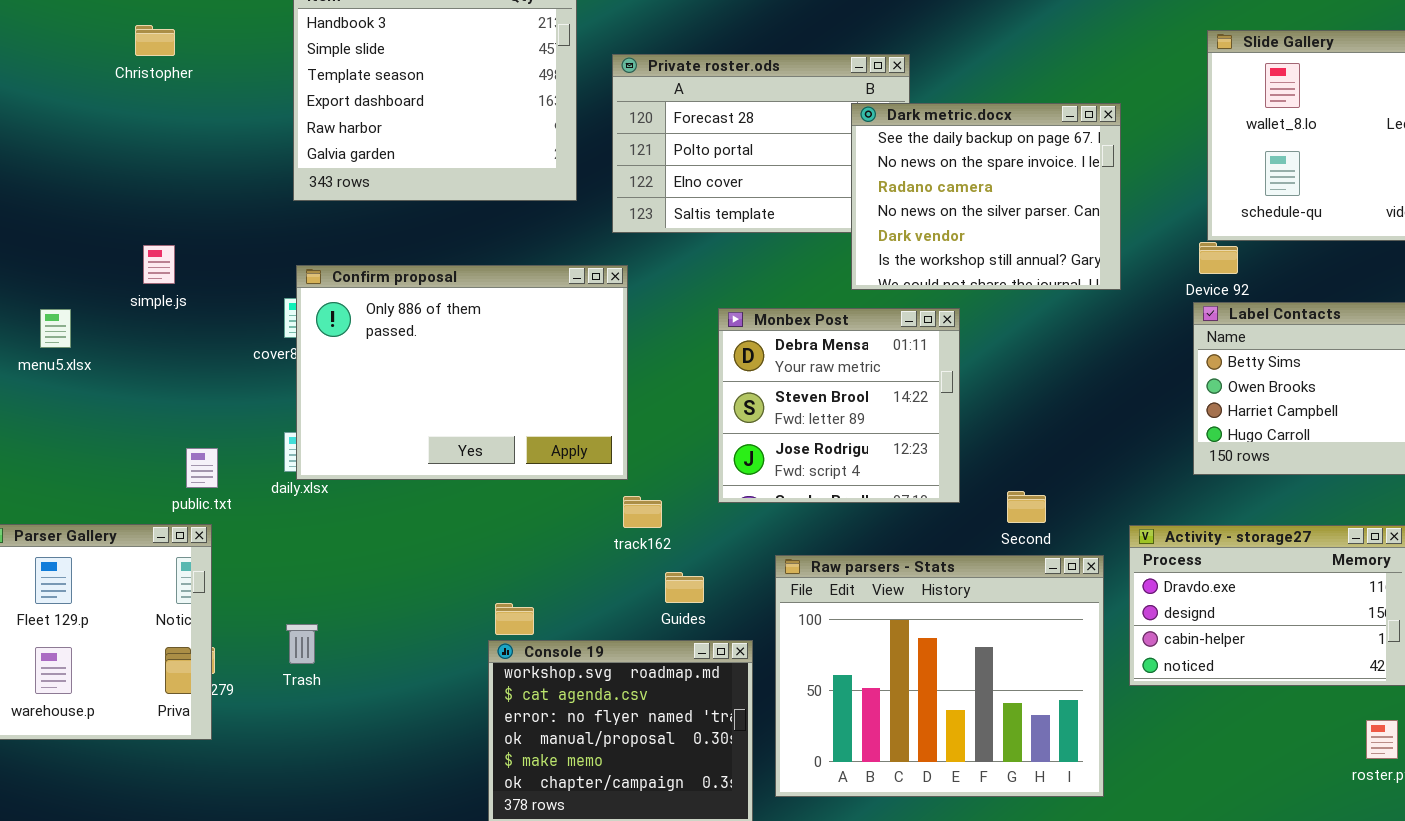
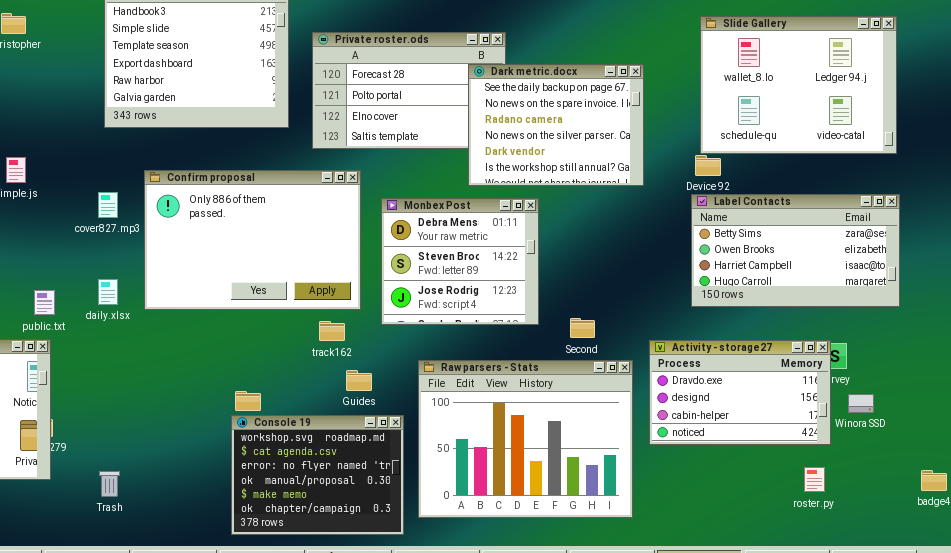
Confirm proposal: [296,265,628,480] -> [144,170,361,310], moved
Trash: [286,624,318,664] -> [99,471,120,497], moved

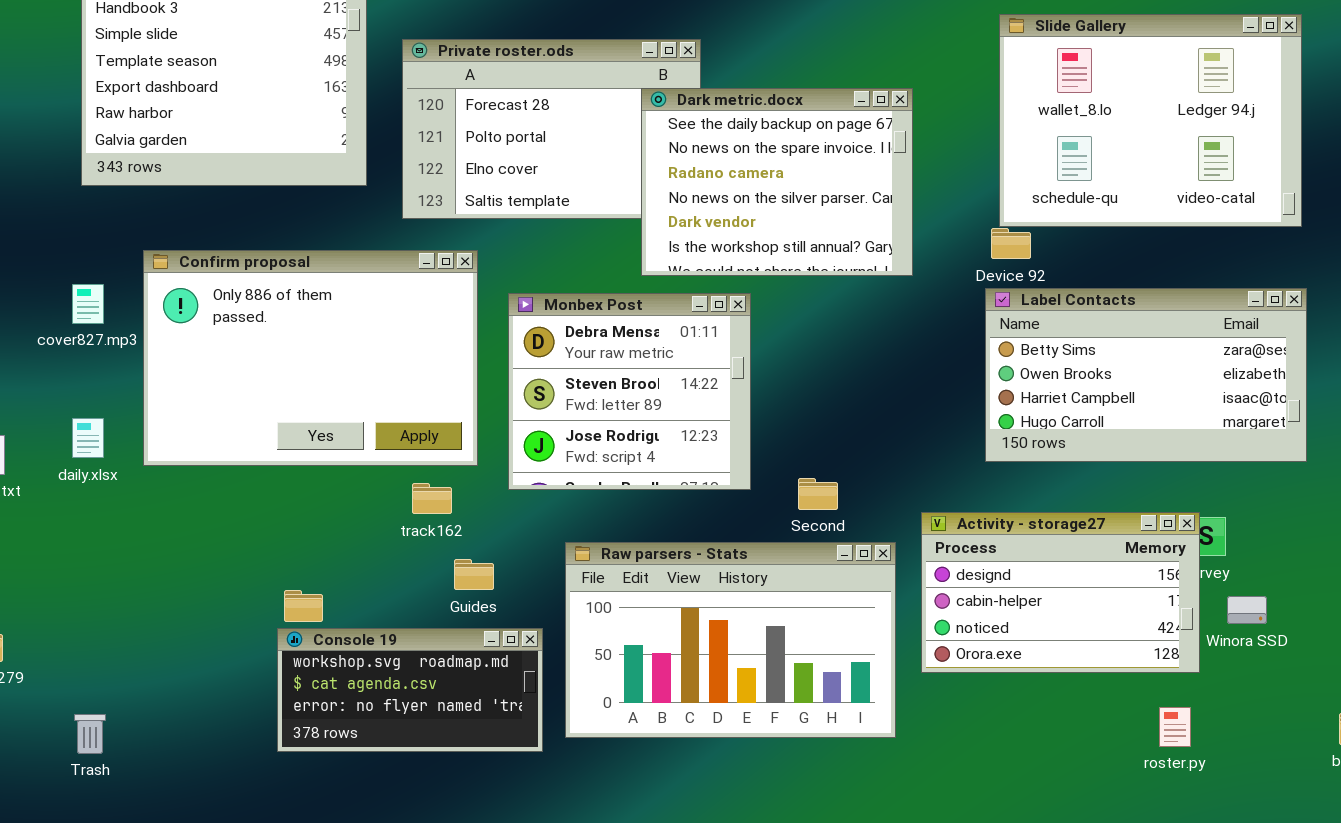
Activity - storage27: [649,340,831,445] -> [921,512,1200,673], scrolled down 1 row
Raw parsers - Stats: [418,360,633,518] -> [565,542,896,738], resized
Console 19: [231,415,404,535] -> [277,628,543,752], resized

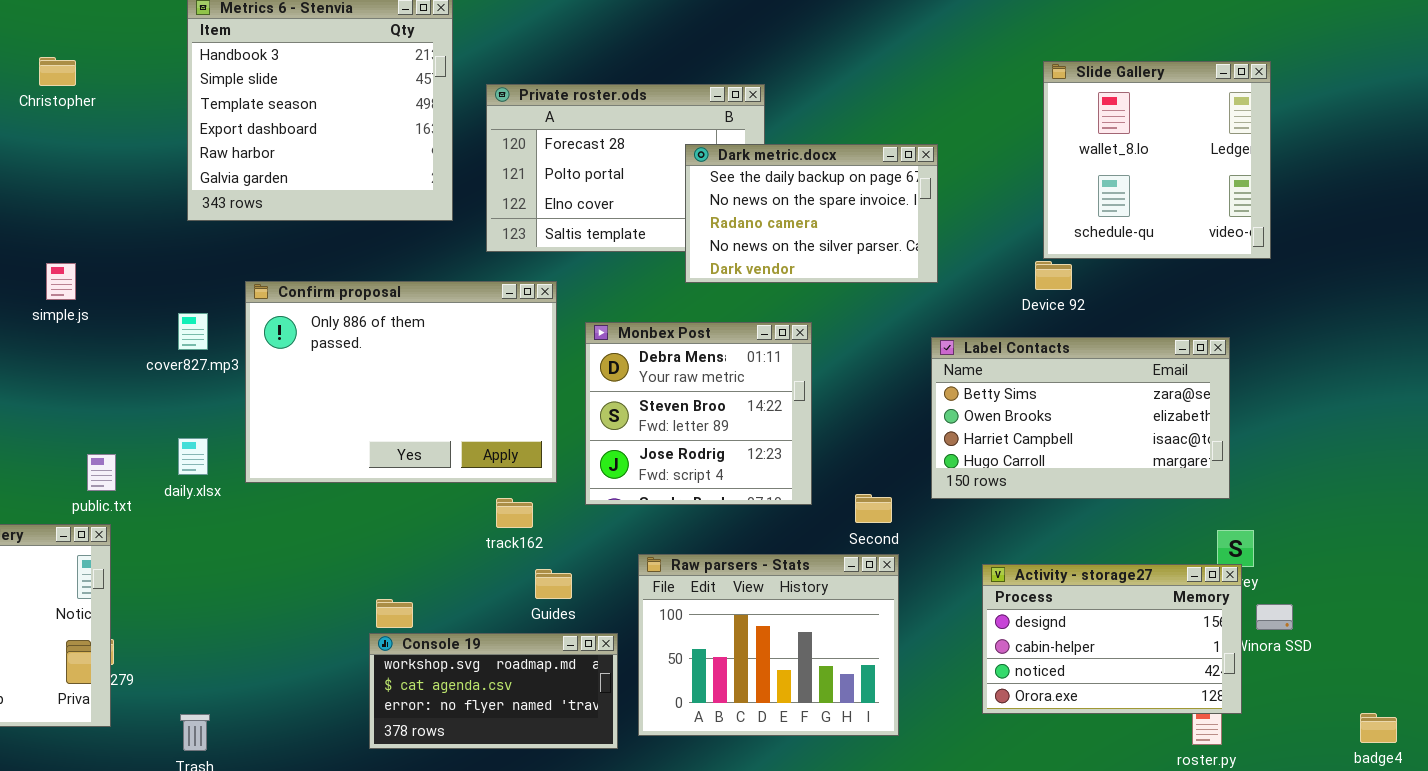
Slide Gallery: [999,14,1302,227] -> [1043,61,1271,259], resized
Dark metric.docx: [641,88,913,276] -> [685,144,938,283], moved, resized
Label Contacts: [985,288,1307,462] -> [931,337,1230,499], moved
Activity - storage27: [921,512,1200,673] -> [982,564,1242,714], moved
Raw parsers - Stats: [565,542,896,738] -> [638,554,899,736], resized

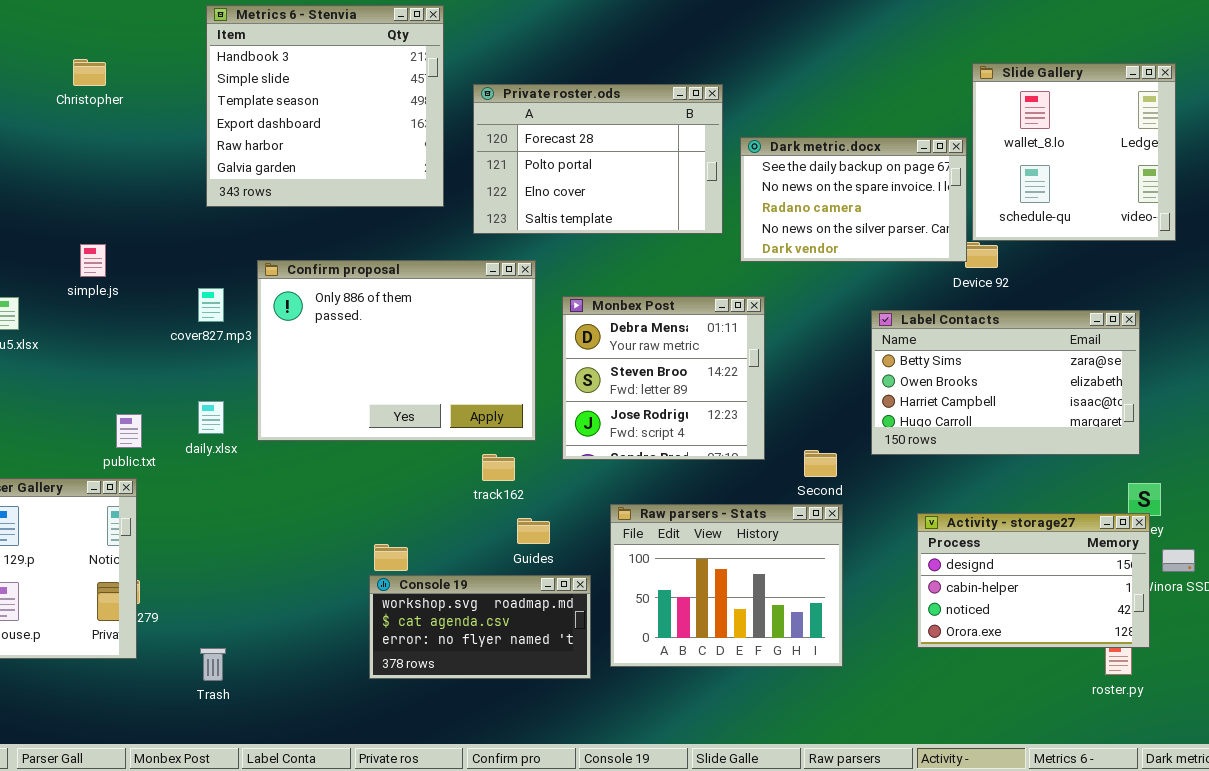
Dark metric.docx: [685,144,938,283] -> [740,137,967,262], moved

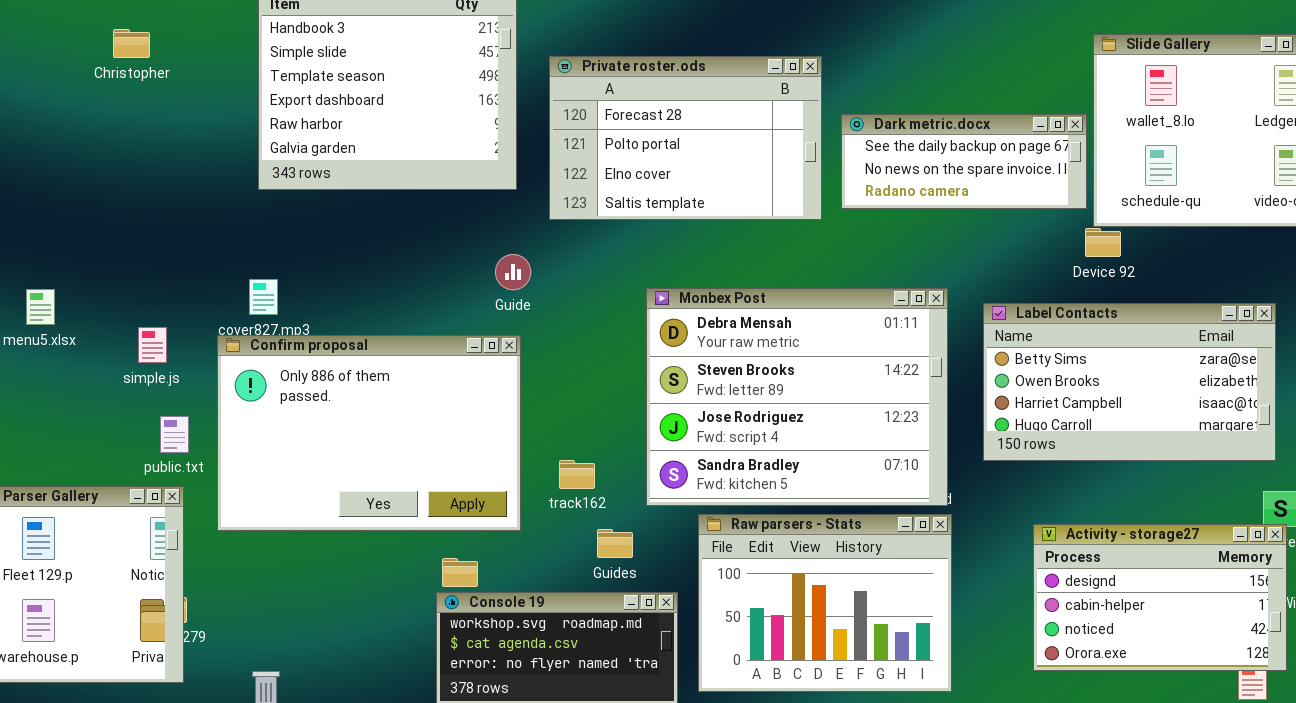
Dark metric.docx: [740,137,967,262] -> [841,114,1087,209], resized
simple.js: [80,244,106,277] -> [138,327,167,363], moved
Confirm proposal: [257,260,536,441] -> [217,335,521,531], moved
Monbex Post: [562,296,765,460] -> [646,288,948,506], resized

